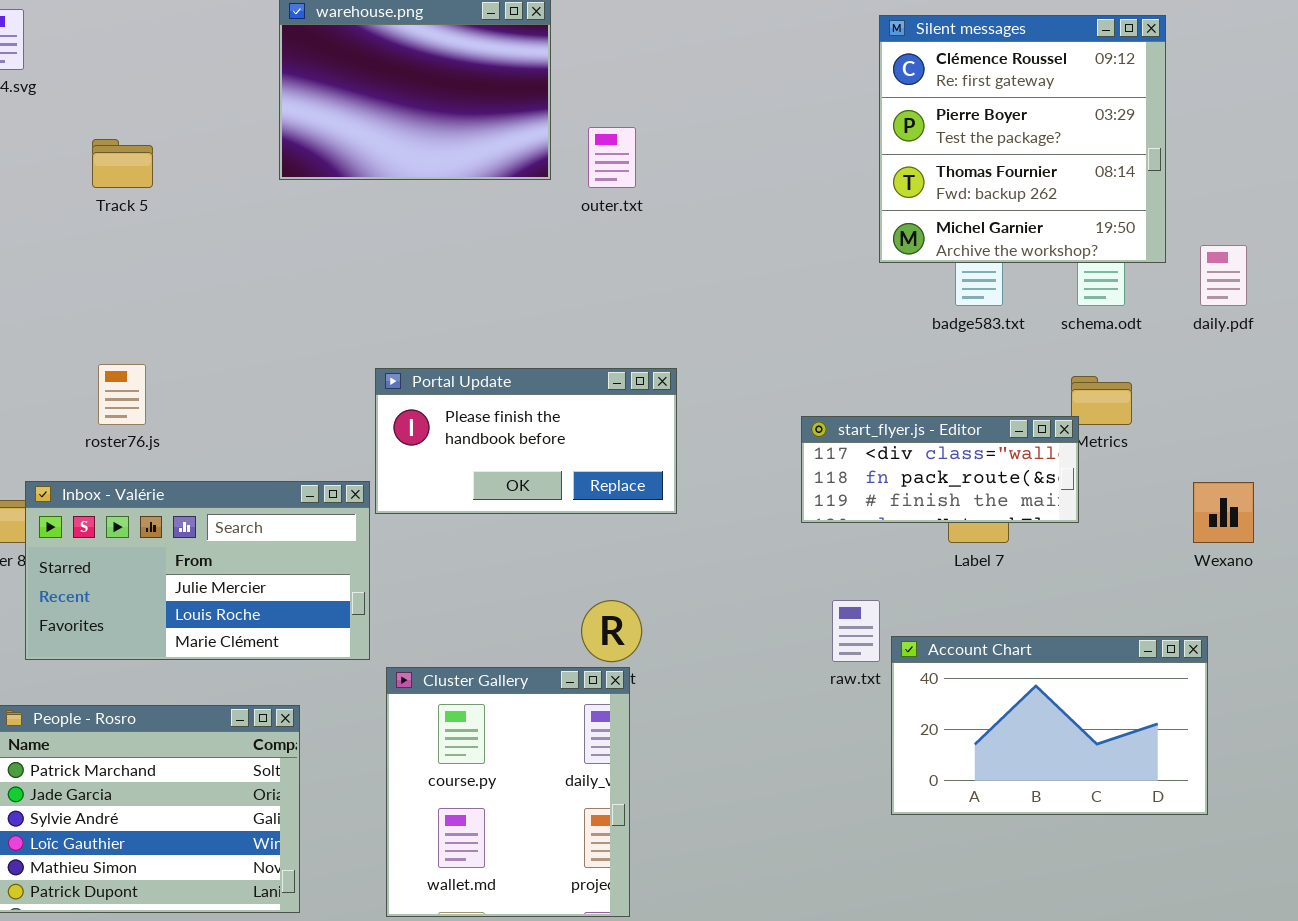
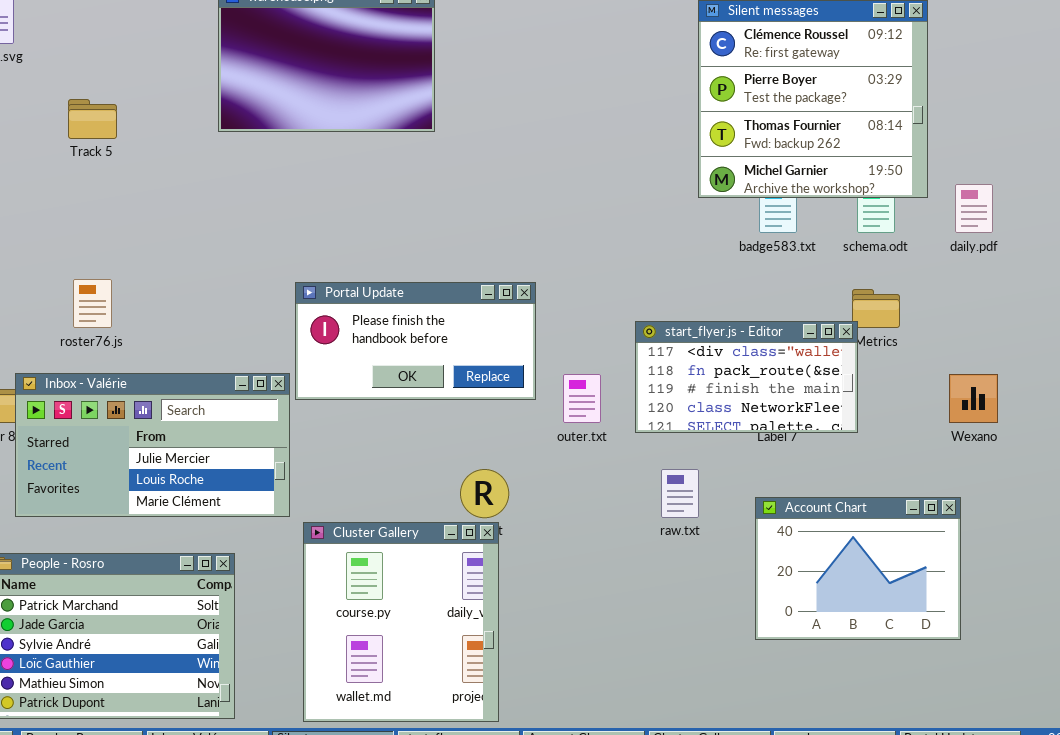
outer.txt: [588,127,636,188] -> [563,374,601,423], moved
start_flyer.js - Editor: [801,416,1079,523] -> [635,321,858,433], resized
Account Chart: [891,636,1208,815] -> [755,497,961,640], resized

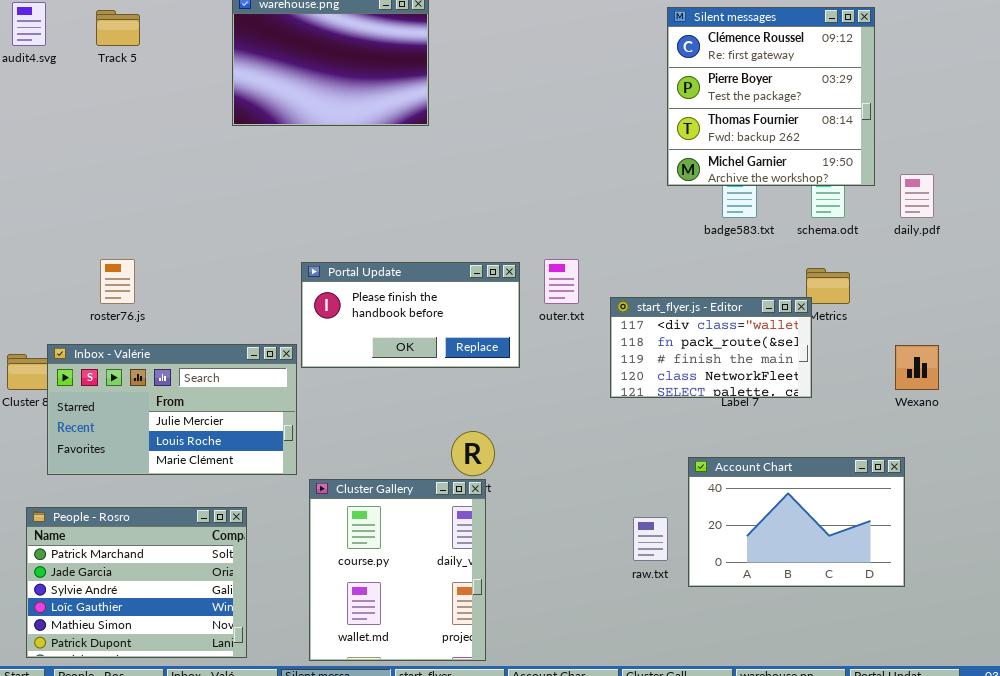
Track 5: [68,99,117,139] -> [96,10,140,46], moved
outer.txt: [563,374,601,423] -> [544,259,579,304], moved
raw.txt: [661,469,699,518] -> [633,517,668,561], moved
Account Chart: [755,497,961,640] -> [688,457,905,587], resized

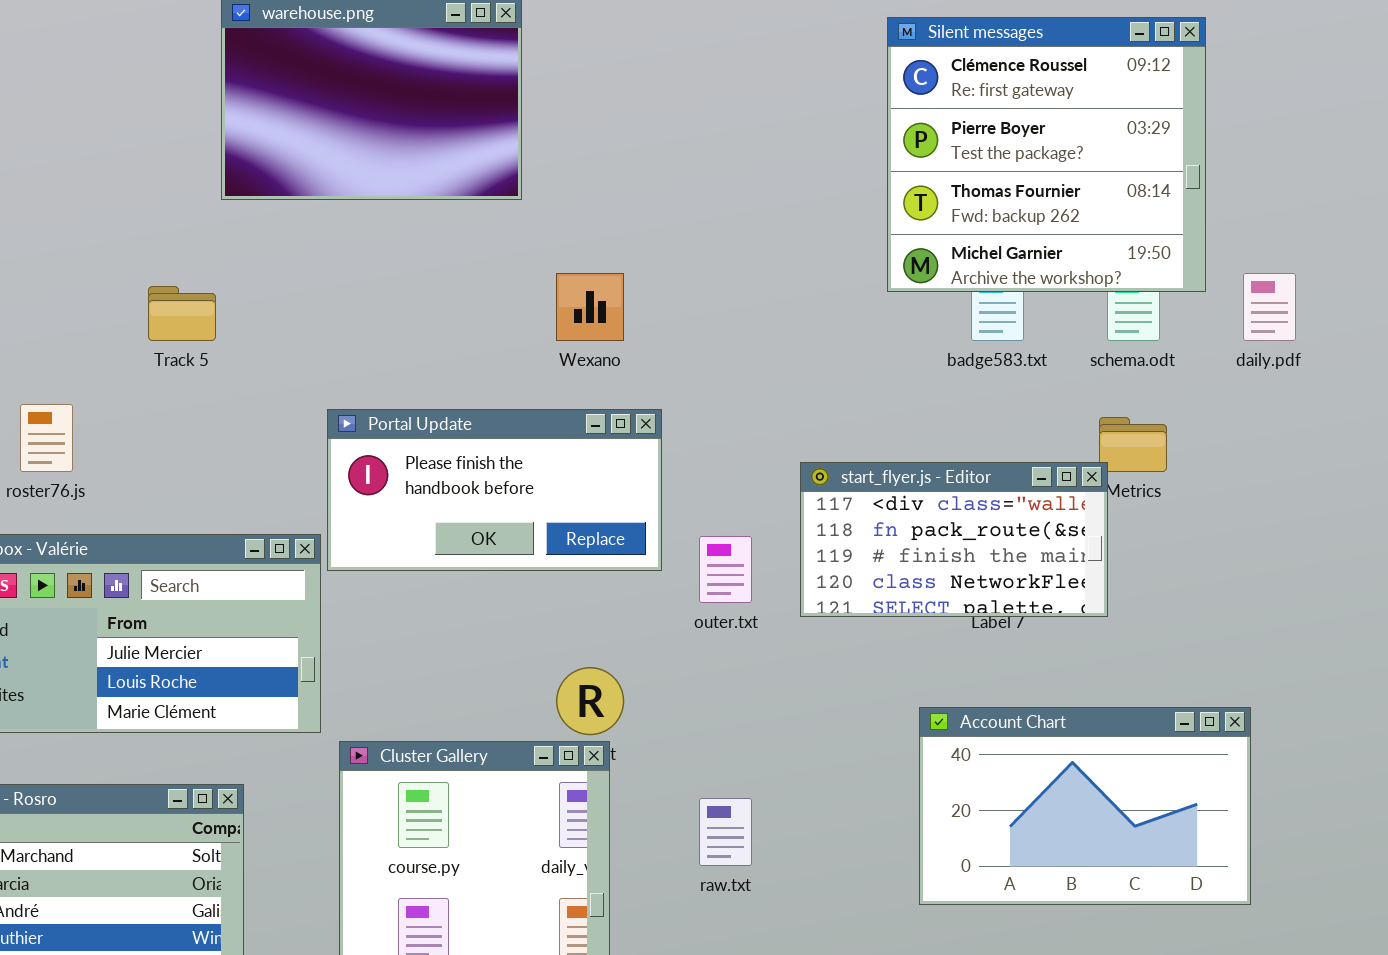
Track 5: [96,10,140,46] -> [148,286,216,341], moved
outer.txt: [544,259,579,304] -> [699,536,752,603], moved
Wexano: [895,345,939,390] -> [556,273,624,341], moved
raw.txt: [633,517,668,561] -> [699,798,752,866], moved

